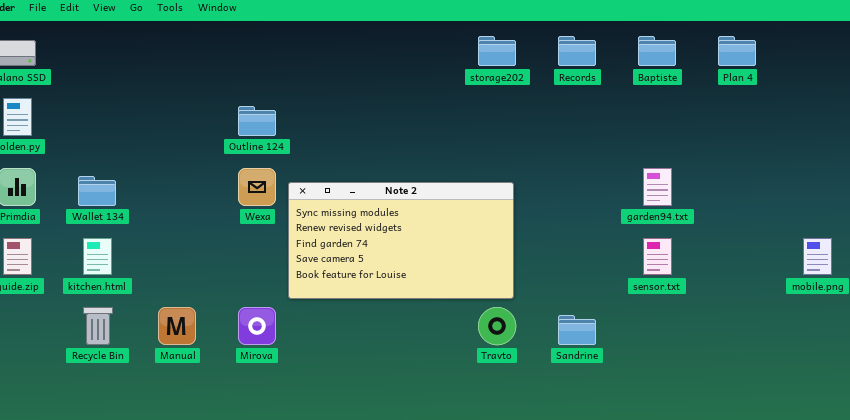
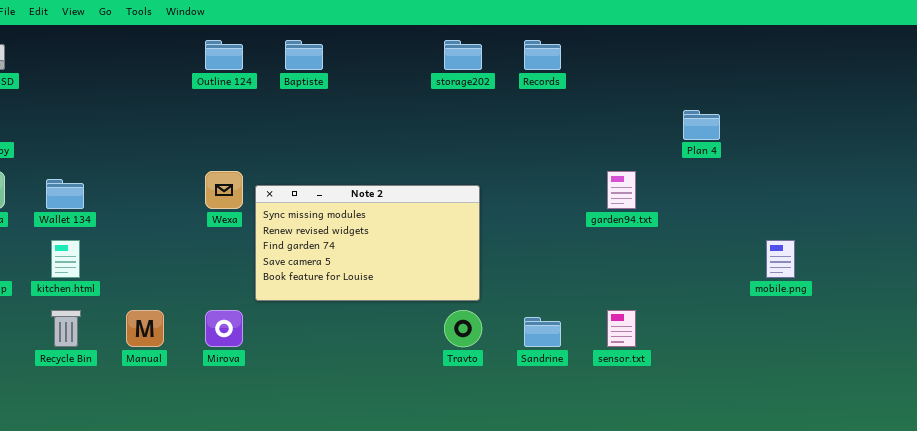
Baptiste: [638,36,676,66] -> [285,40,323,70], moved
Plan 4: [718,36,756,66] -> [683,110,720,140], moved
Outline 124: [238,106,276,136] -> [205,40,243,70], moved
sensor.txt: [643,238,672,275] -> [607,310,636,347], moved

